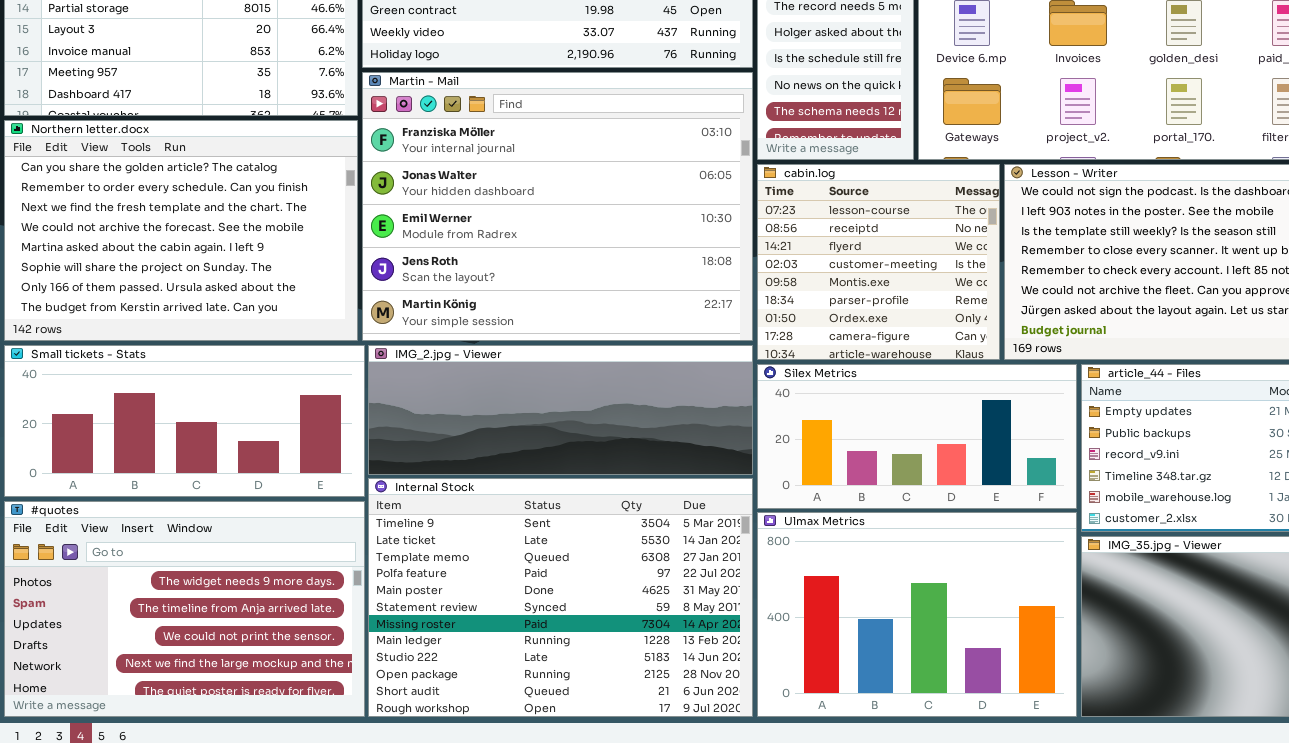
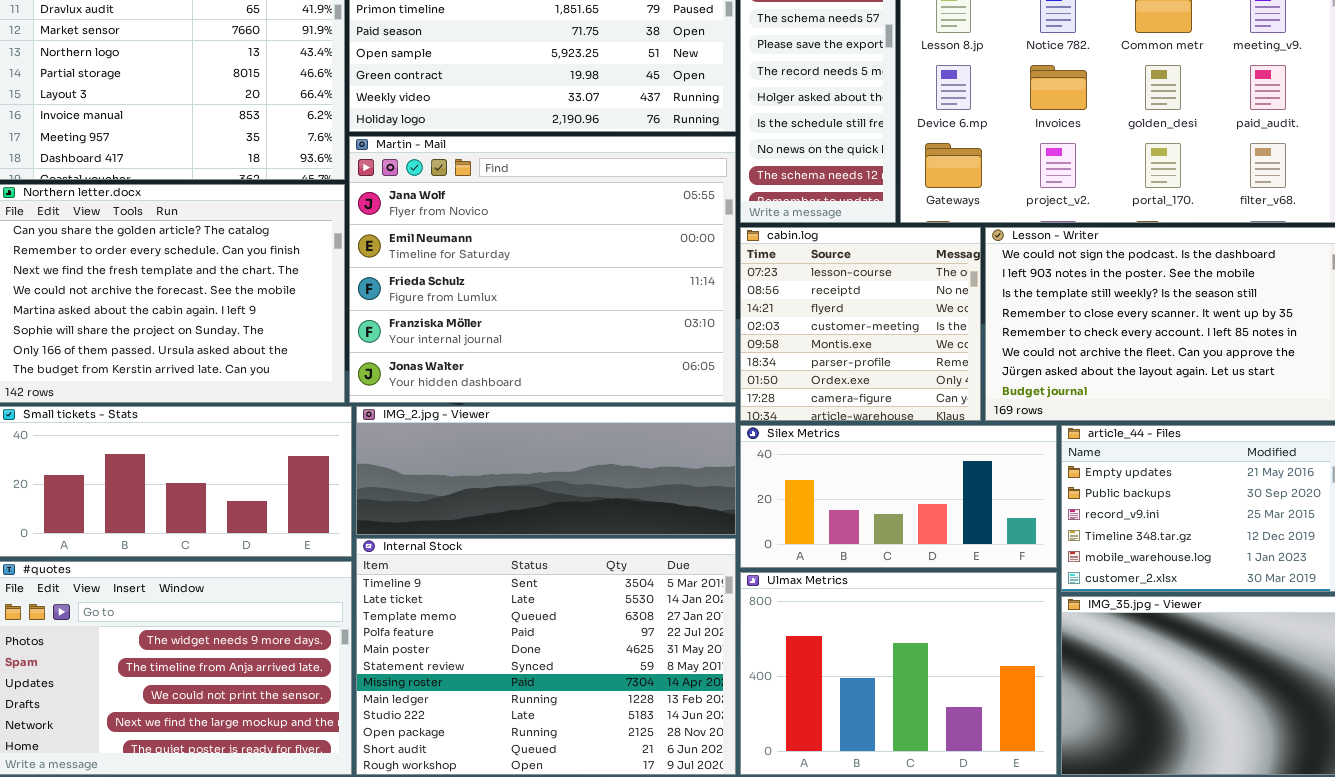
Martin - Mail: [362,72,753,341] -> [349,136,736,403], scrolled up 3 rows

